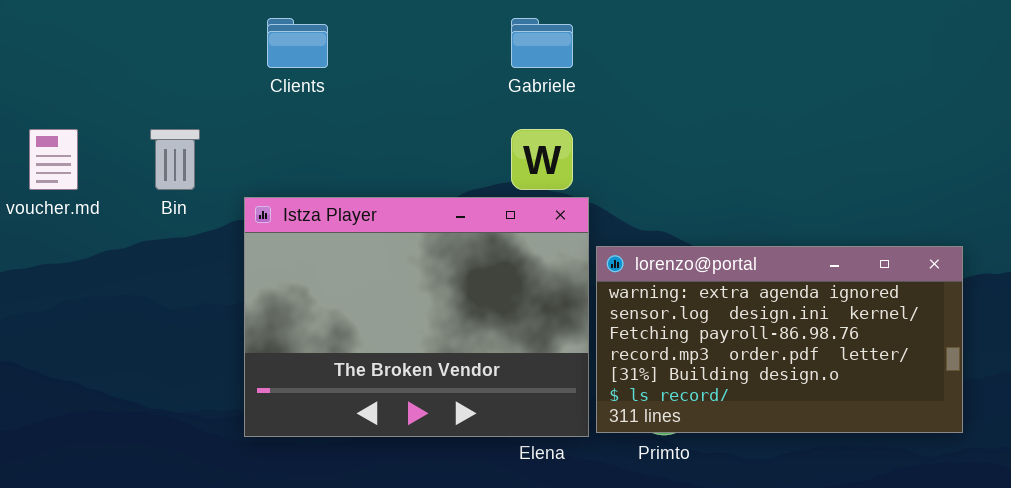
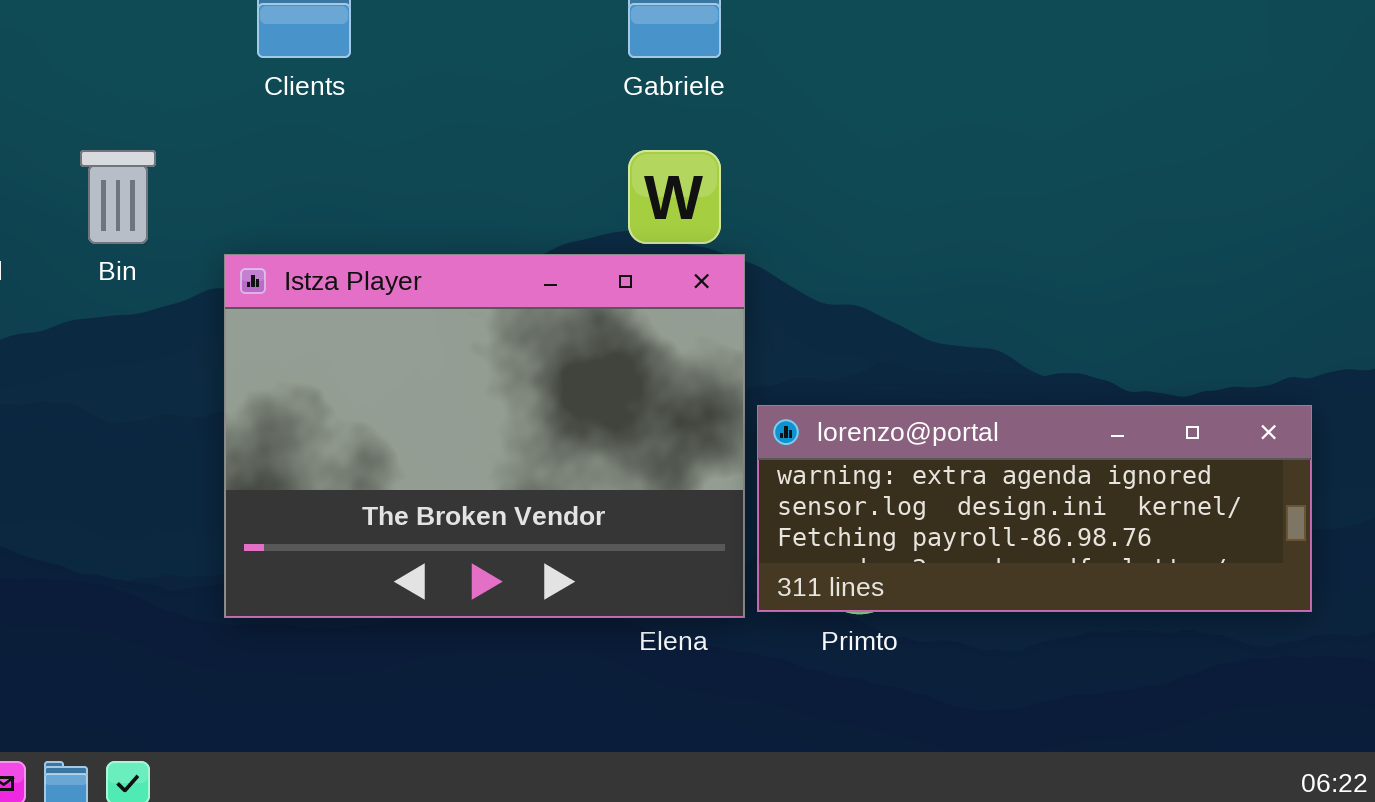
lorenzo@portal: [596,246,963,433] -> [757,405,1312,612], resized

